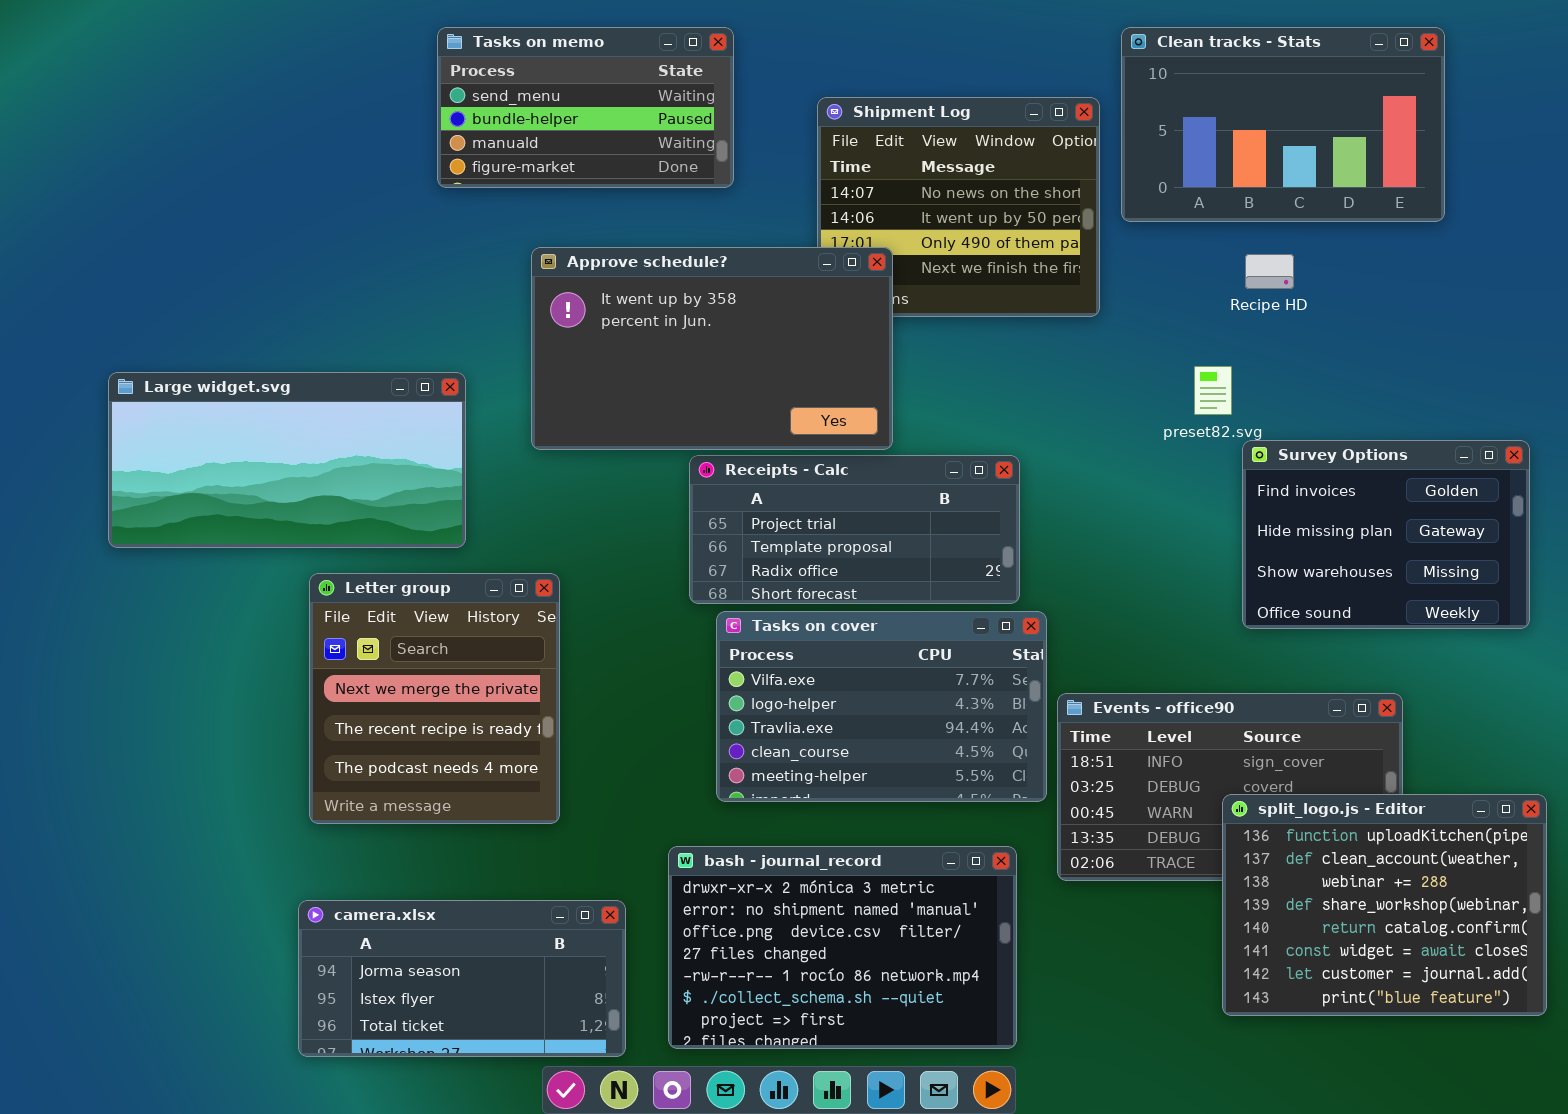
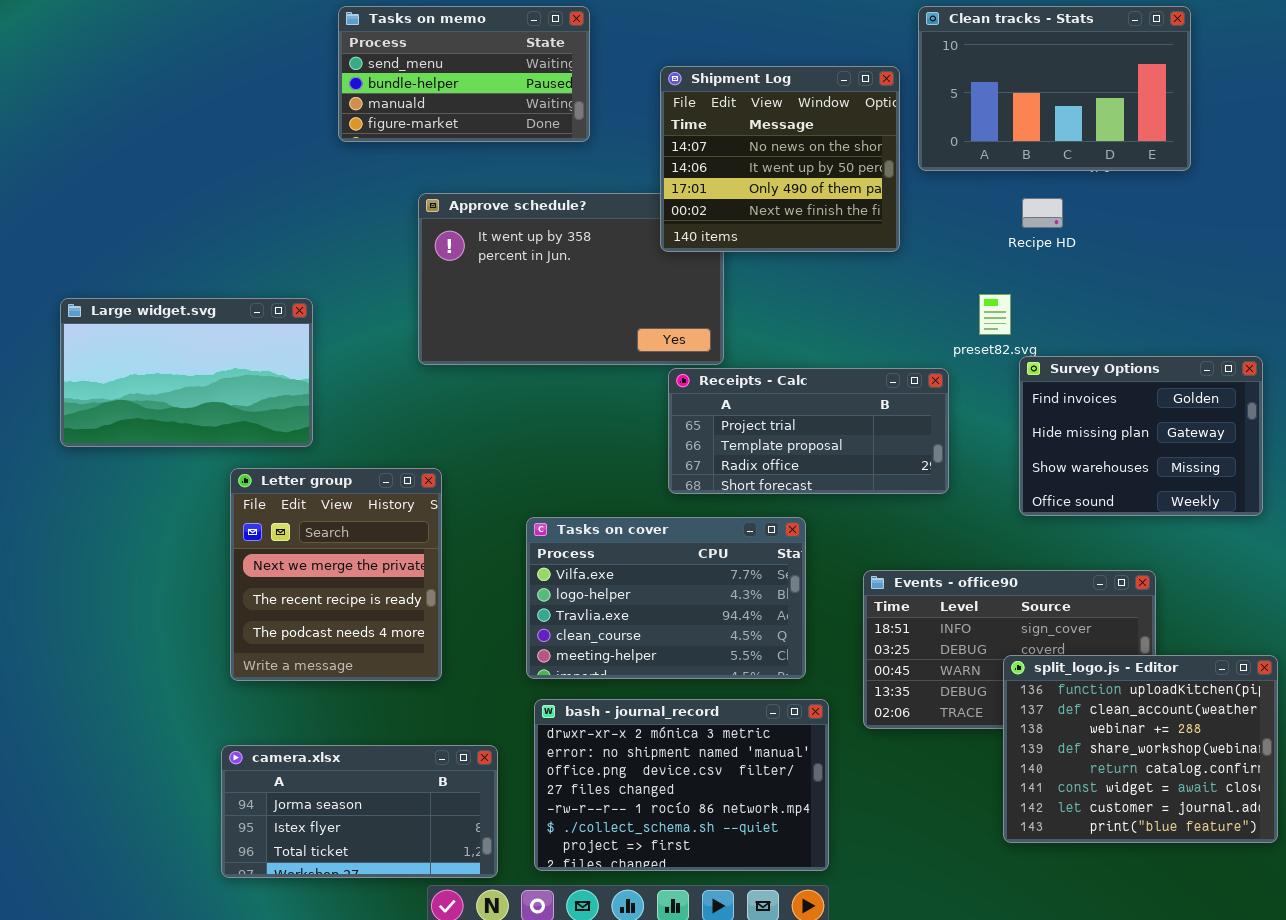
Shipment Log: [817,97,1100,317] -> [660,66,900,252], raised
Large widget.svg: [108,372,466,548] -> [60,298,313,447], resized
Receipts - Calc: [689,455,1020,604] -> [668,368,949,494], moved
Tasks on cover: [716,611,1047,802] -> [526,517,806,679], moved

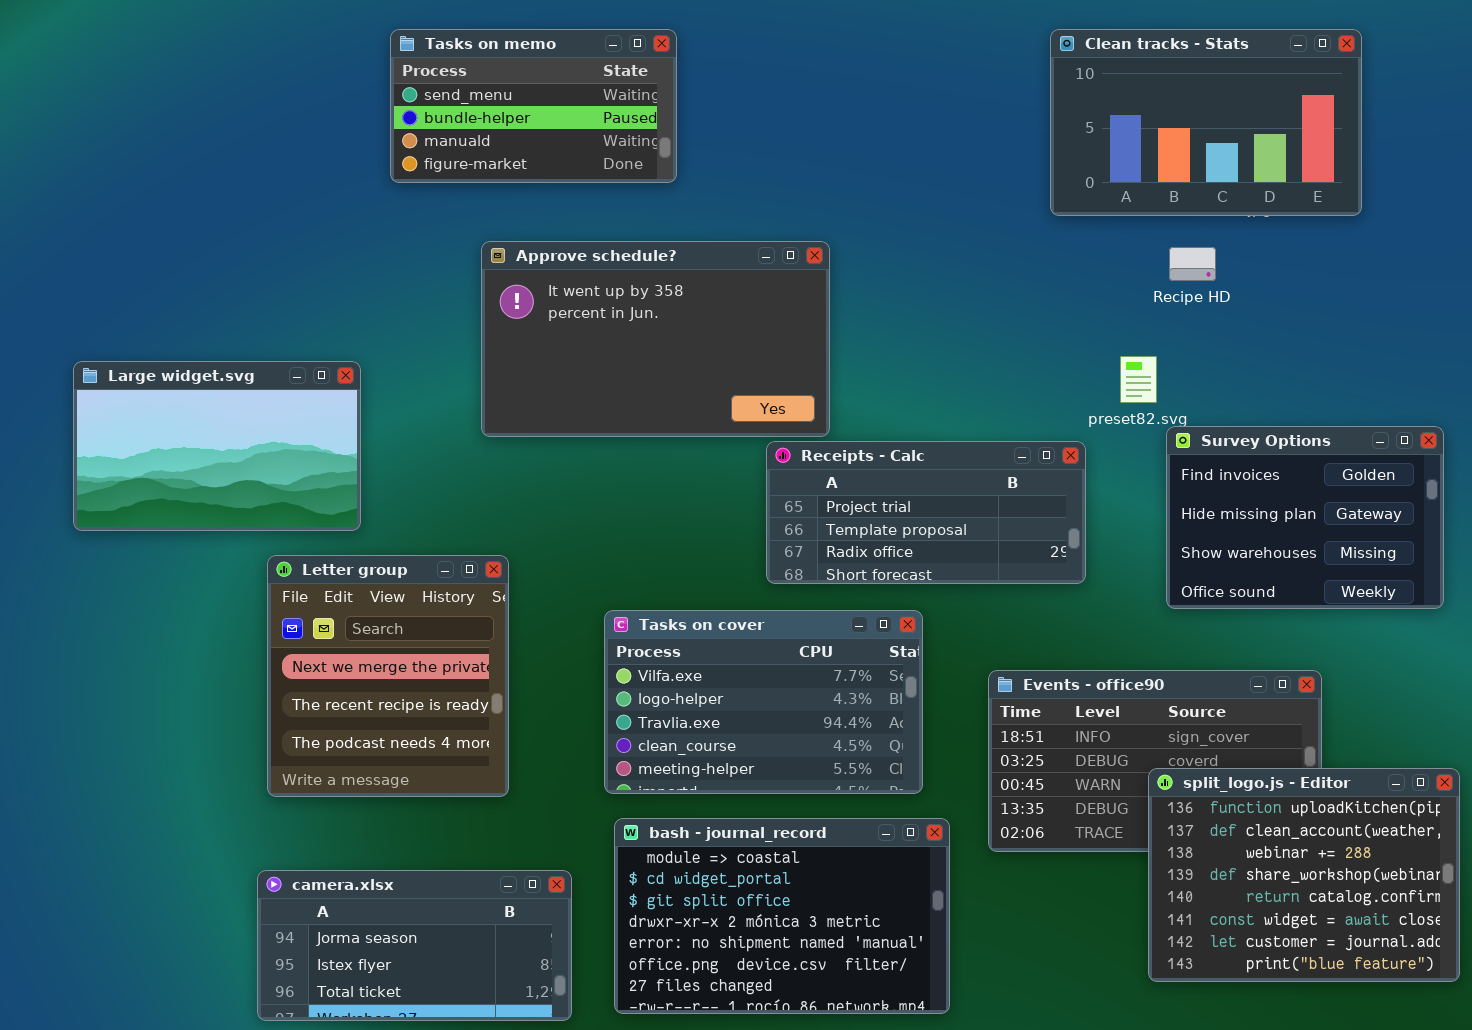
Shipment Log: [660,66,900,252] -> none, closed
bash - journal_record: [534,699,829,871] -> [614,818,950,1014], scrolled up 3 rows

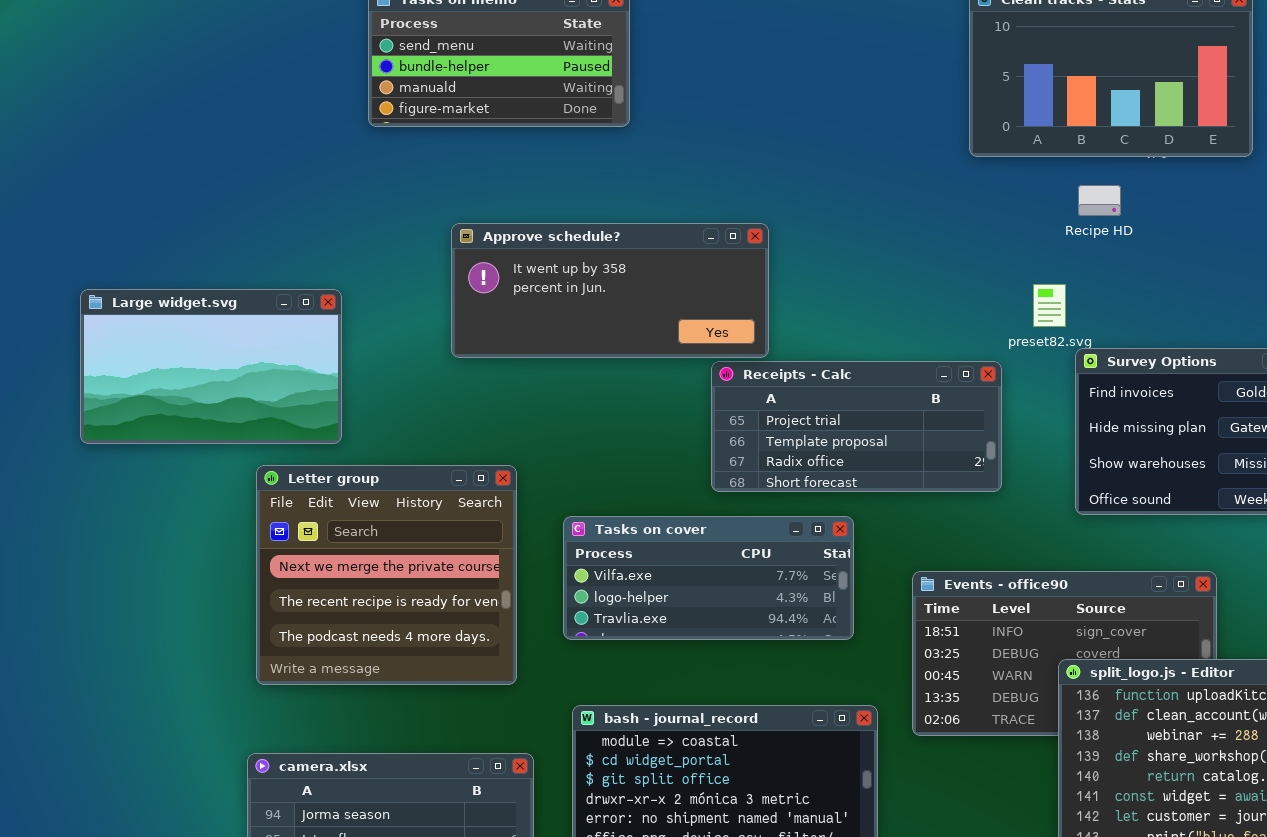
Approve schedule?: [481,241,830,437] -> [451,223,769,358], resized
Letter group: [267,555,509,797] -> [256,465,517,685], resized
Tasks on cover: [604,610,923,794] -> [563,516,854,640], resized

